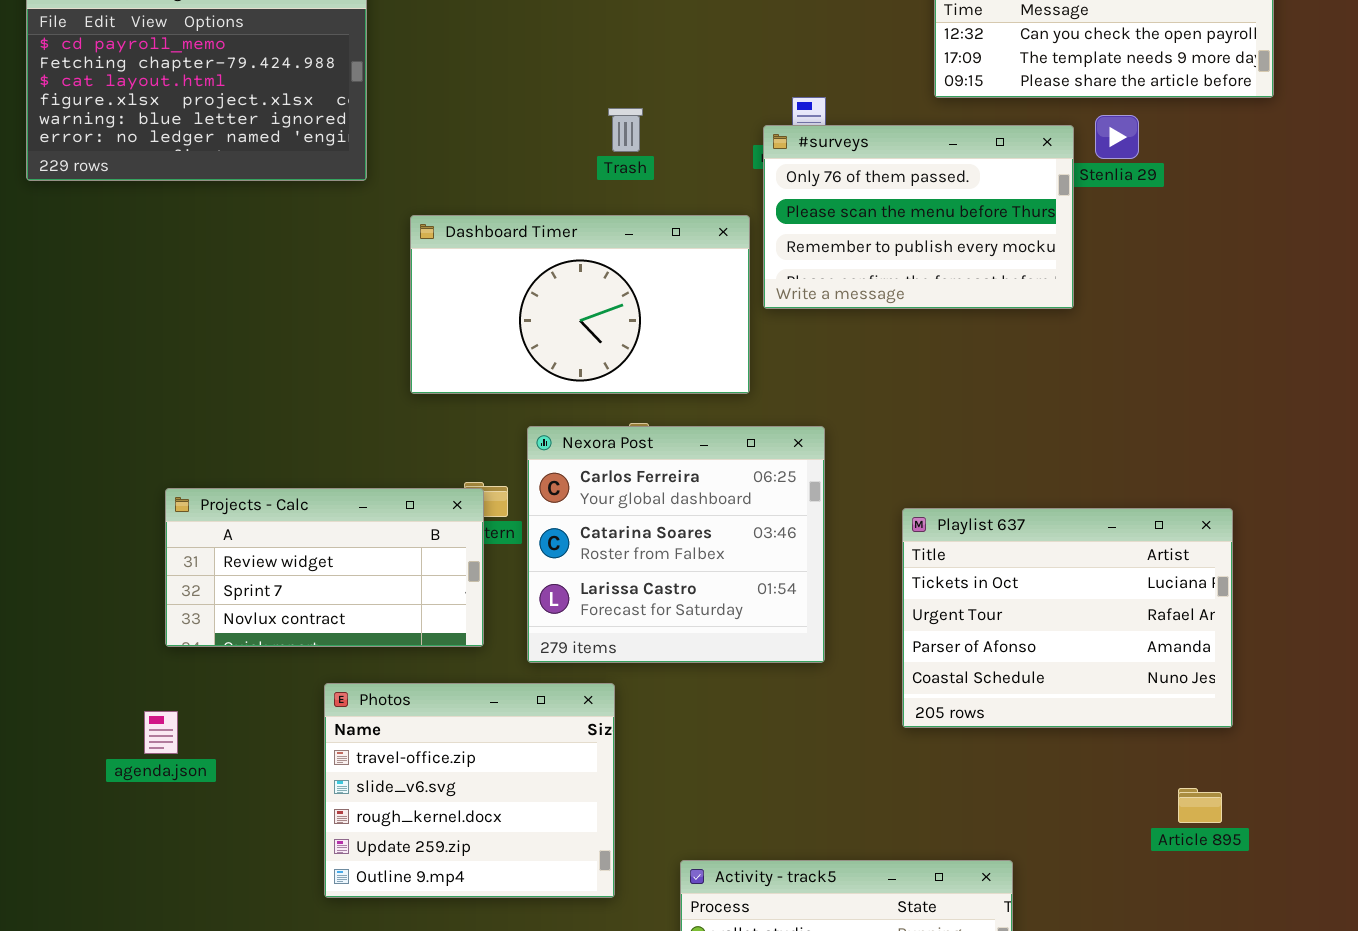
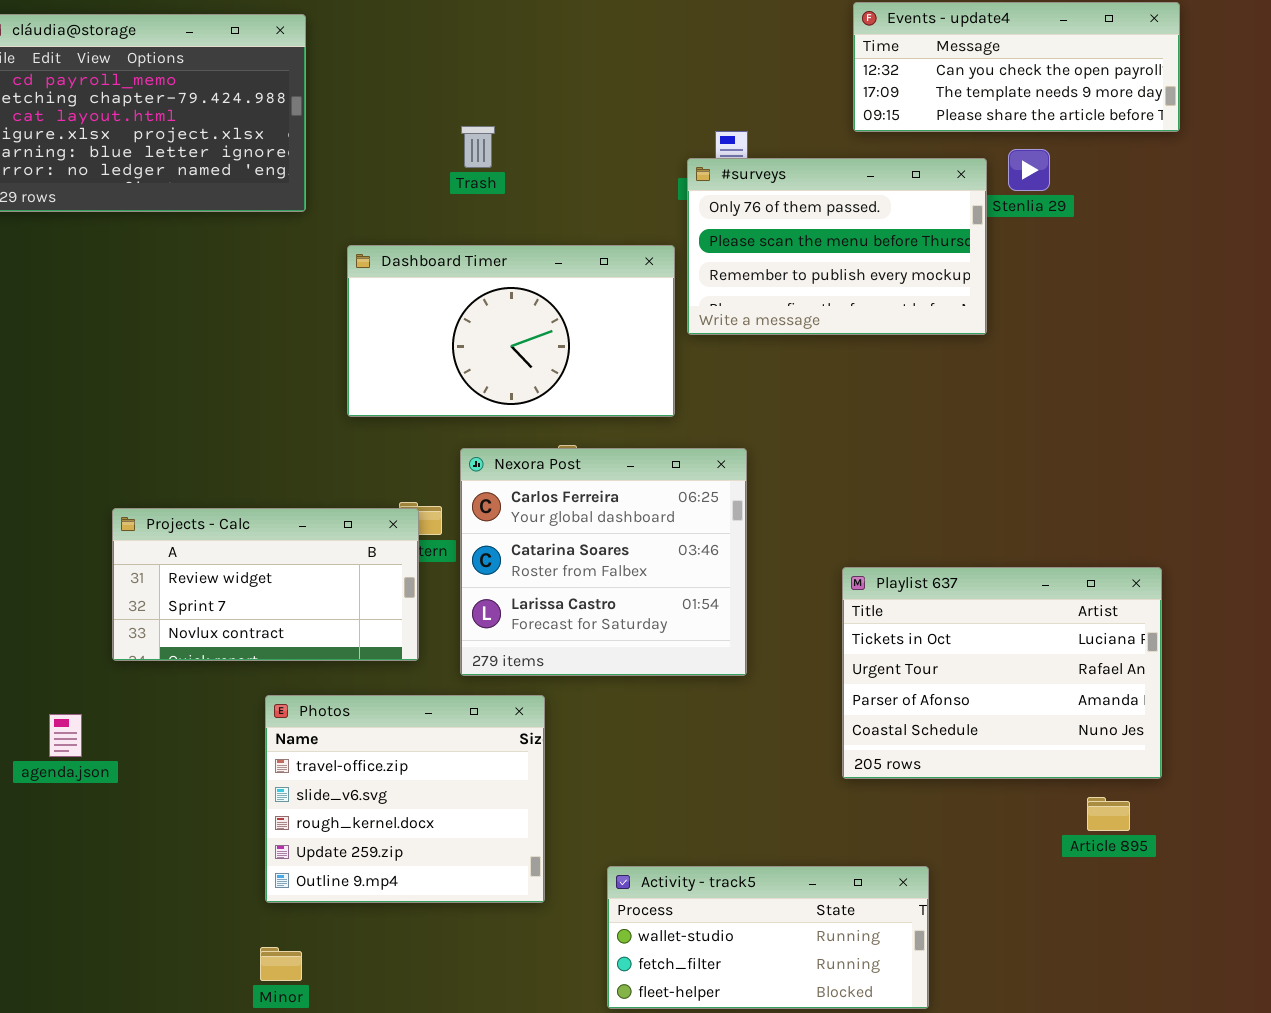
Trash: [608,108,643,152] -> [461,126,495,168], moved
Playlist 637: [902,508,1233,728] -> [842,567,1162,779], moved
agenda.json: [144,711,178,754] -> [49,714,82,757], moved

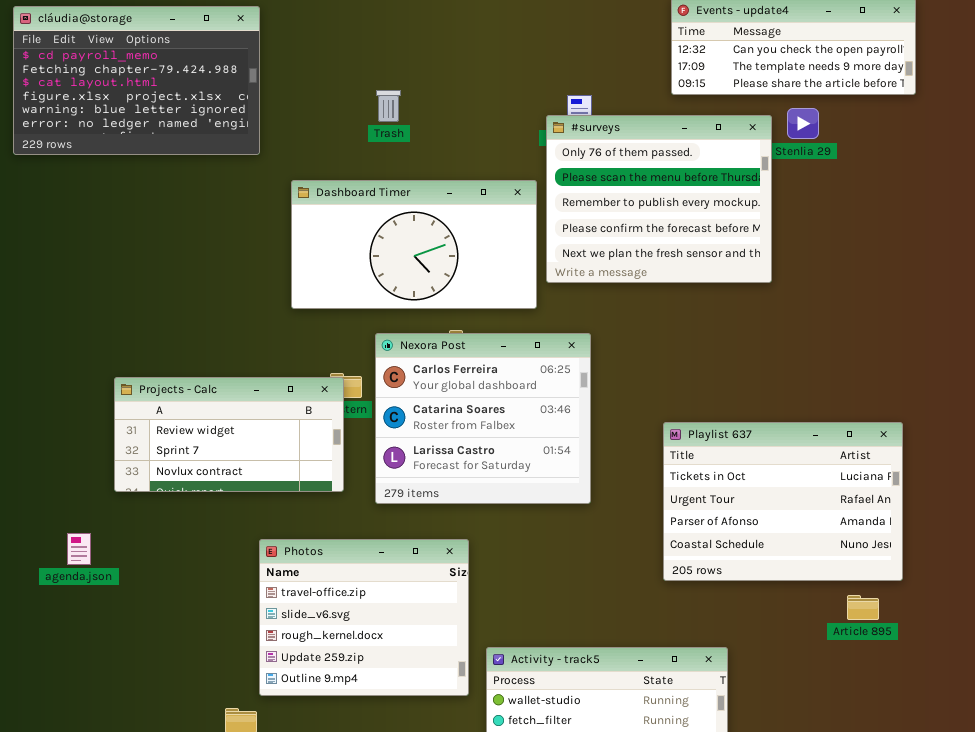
#surveys: [687,158,987,335] -> [546,115,772,283], resized
Photos: [265,695,545,903] -> [259,539,469,696], moved

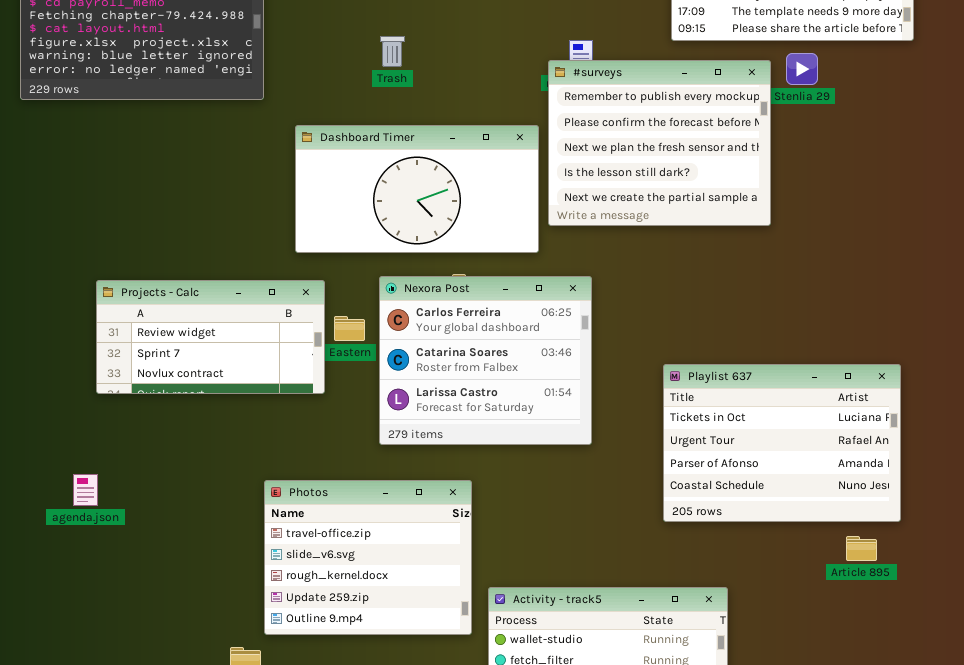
#surveys: [546,115,772,283] -> [548,60,771,226], scrolled down 2 rows
Projects - Calc: [114,377,344,492] -> [96,280,325,394], moved

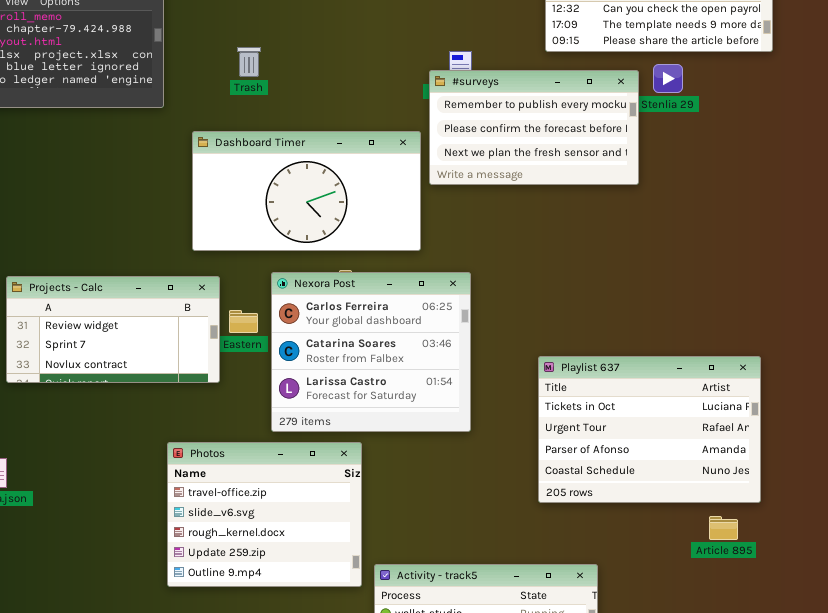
Trash: [380,36,405,67] -> [237,47,261,77], moved
#surveys: [548,60,771,226] -> [429,70,639,185], resized
Photos: [264,480,472,635] -> [167,442,362,587], moved

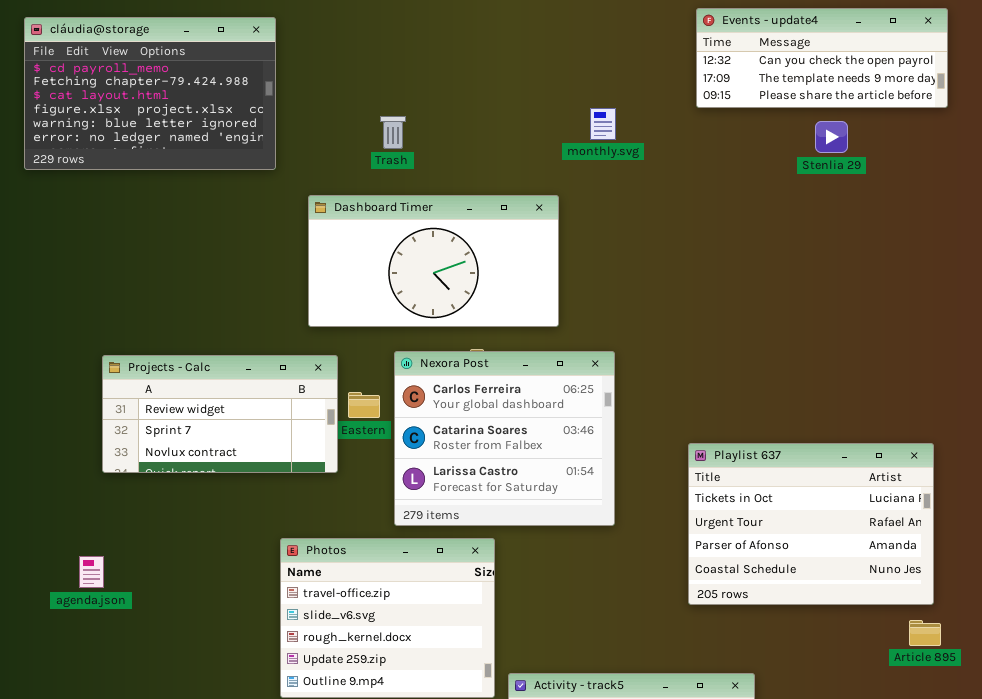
Trash: [237,47,261,77] -> [380,116,406,149], moved
#surveys: [429,70,639,185] -> none, closed
Article 895: [709,516,738,540] -> [909,620,941,646], moved

